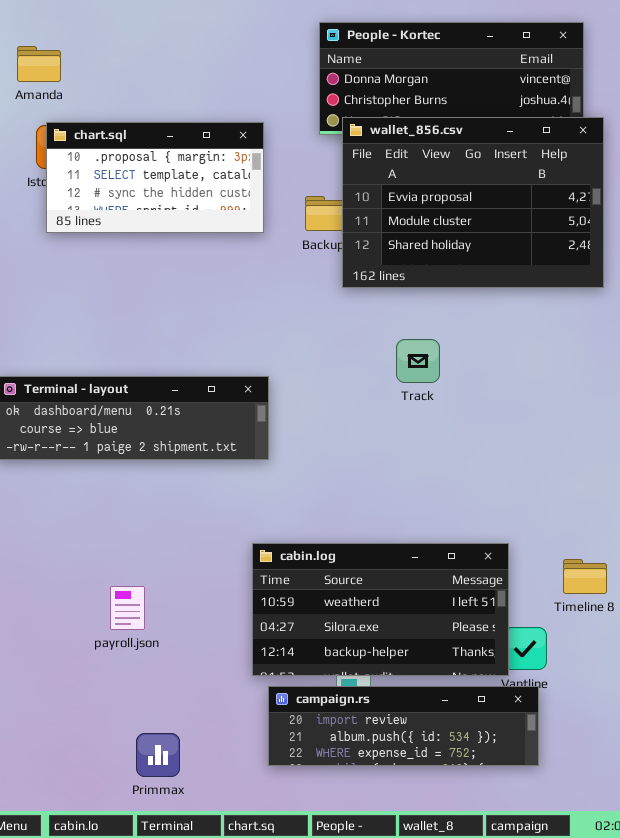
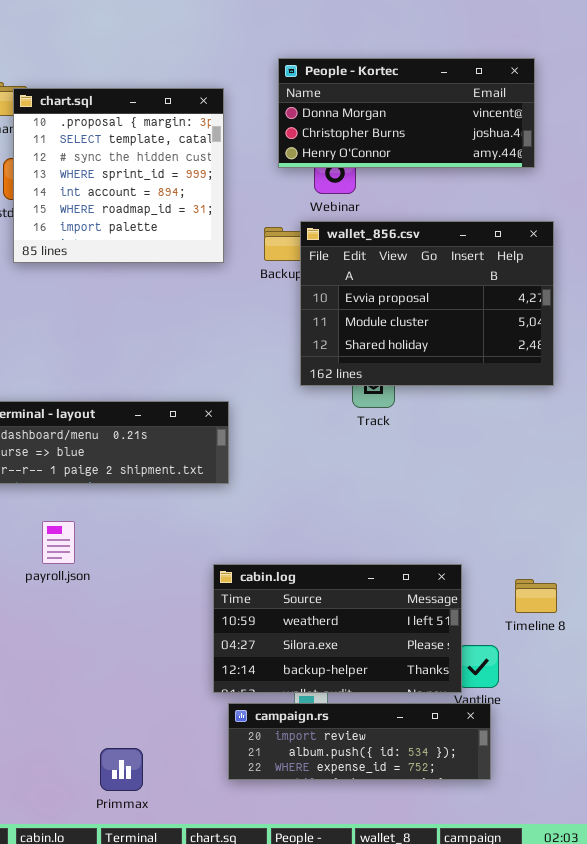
wallet_856.csv: [342,117,604,288] -> [300,221,554,386], moved
chart.sql: [46,122,264,233] -> [13,88,224,263], resized
payroll.json: [110,586,145,630] -> [42,521,75,564], moved

